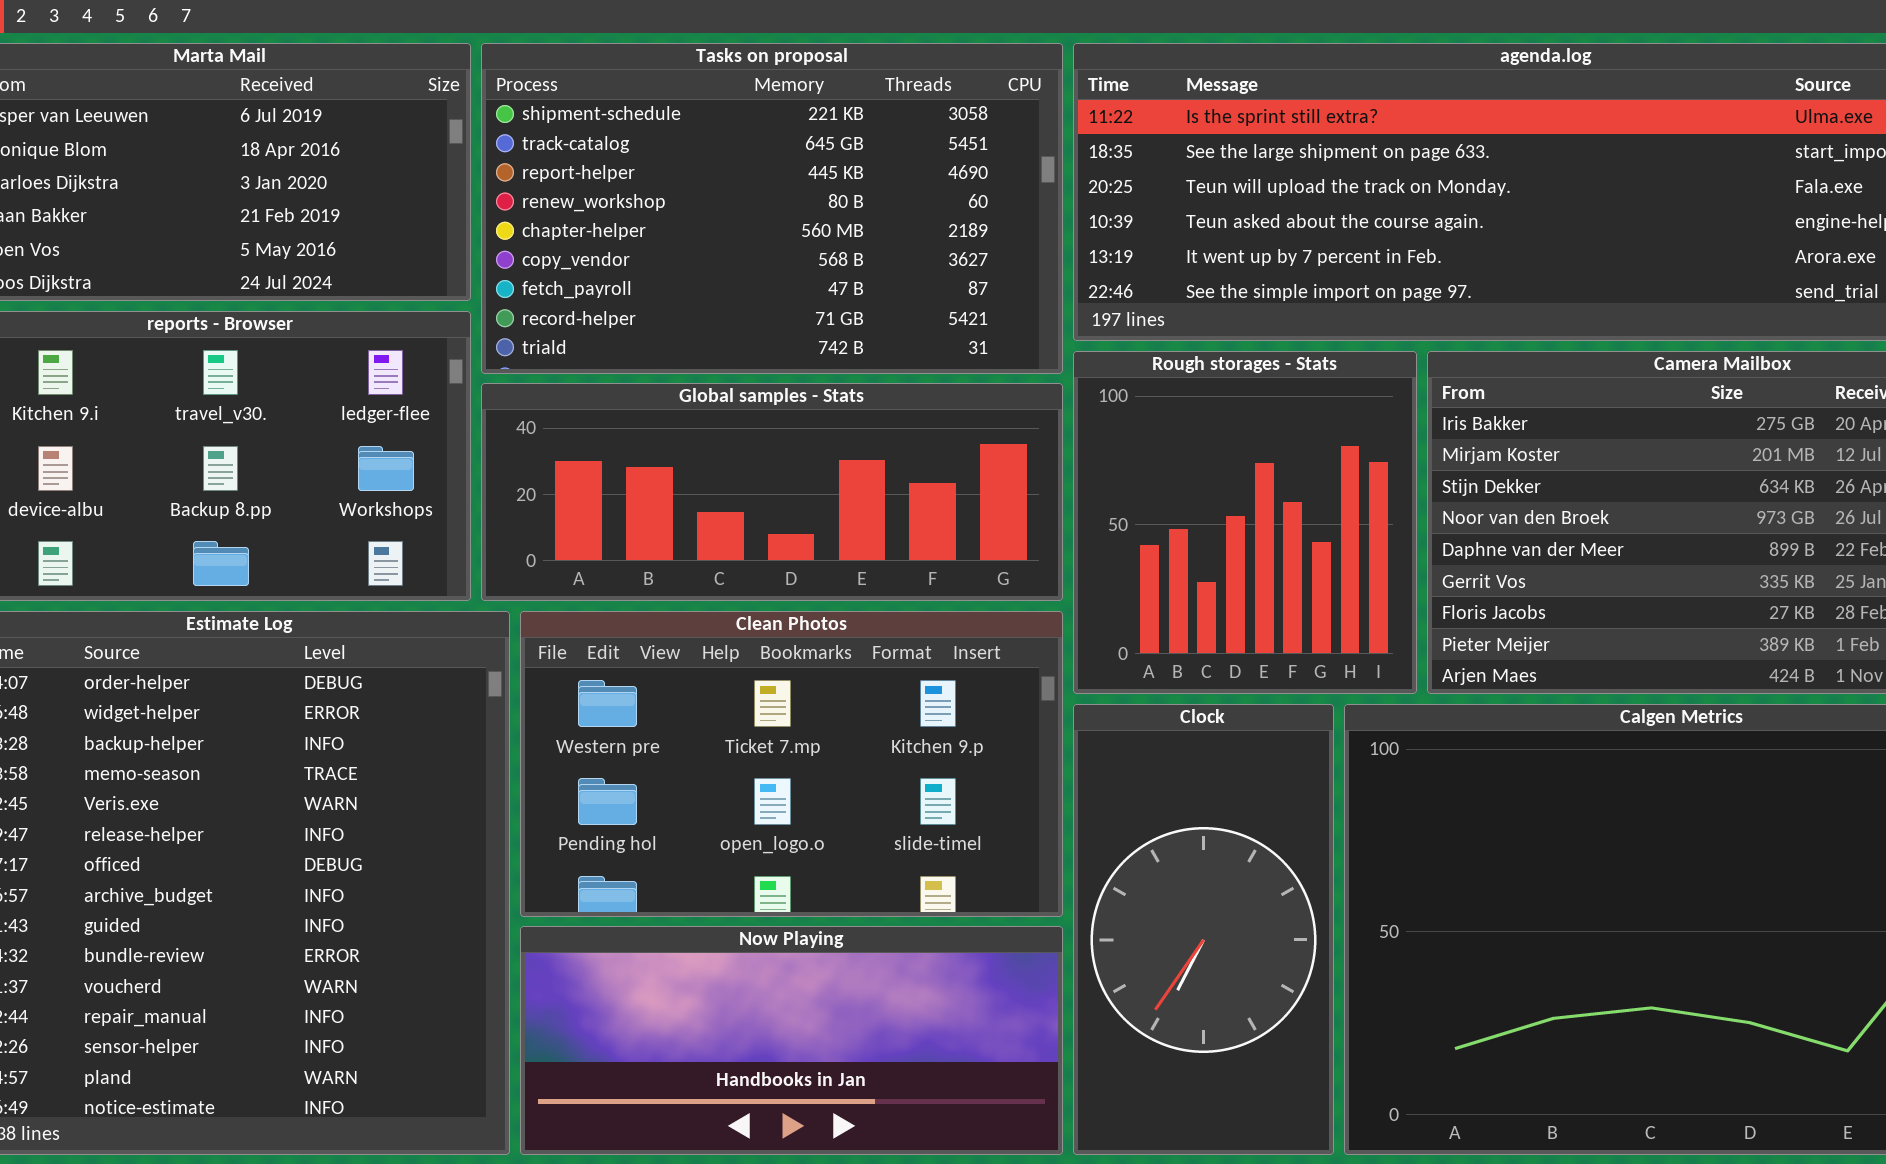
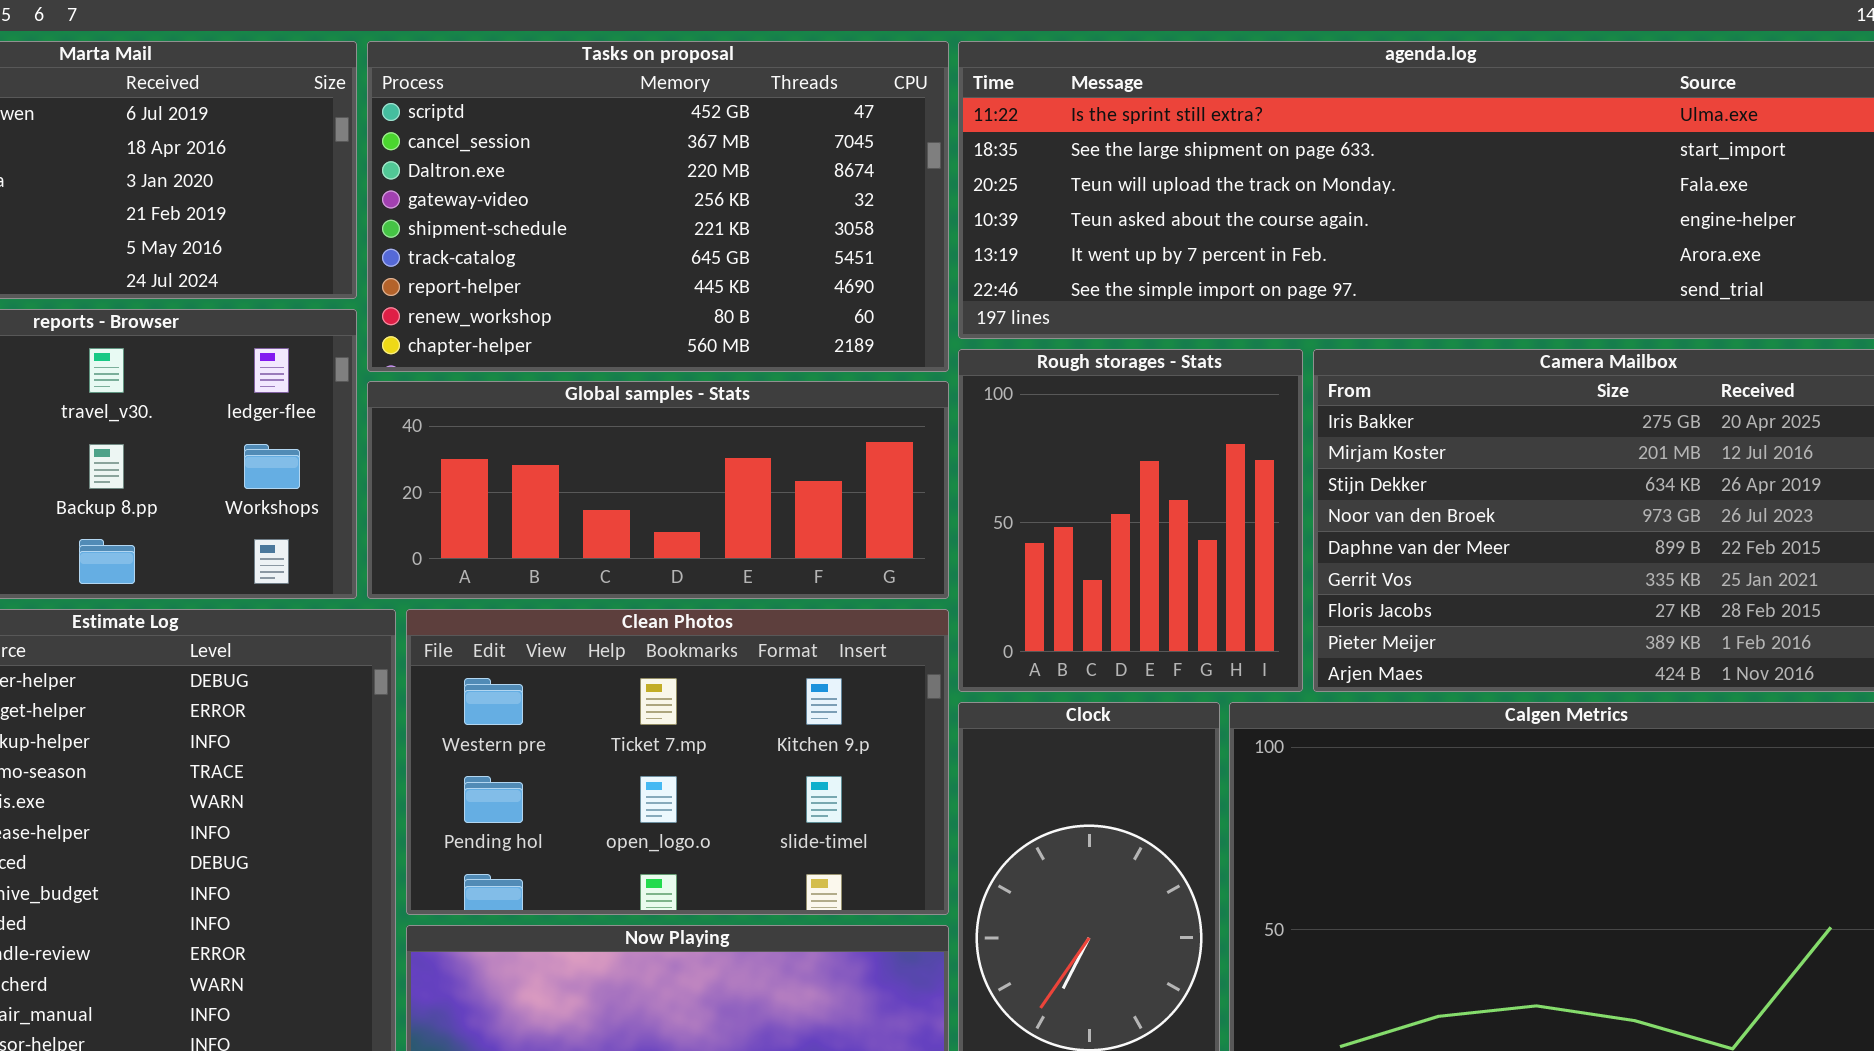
Tasks on proposal: [481,43,1063,374] -> [367,41,949,372], scrolled up 4 rows

